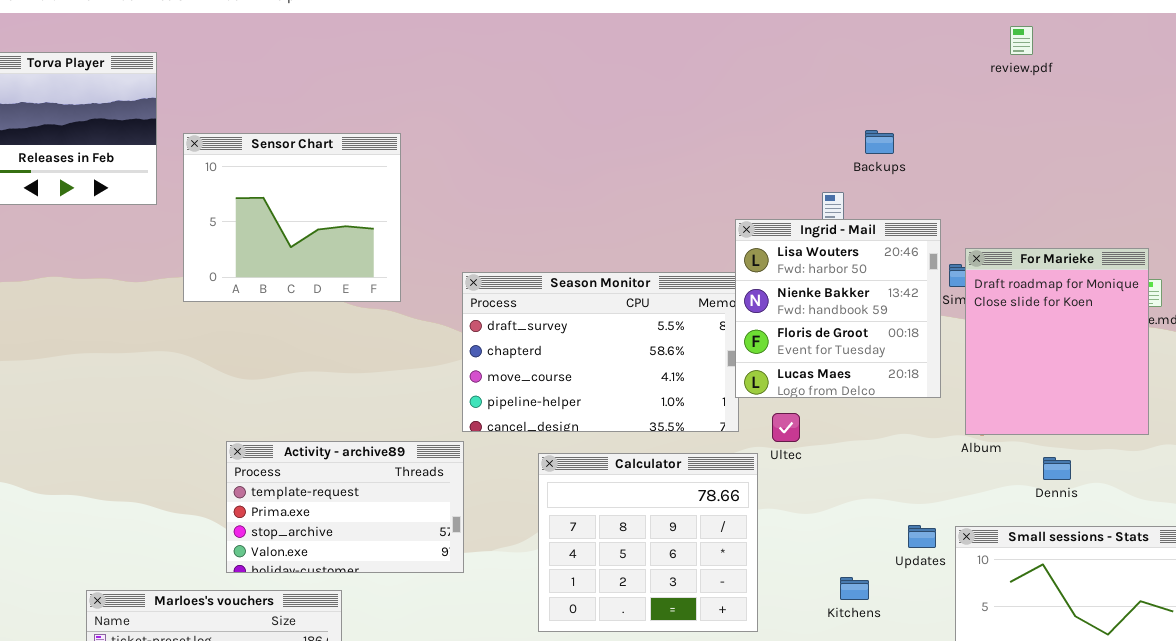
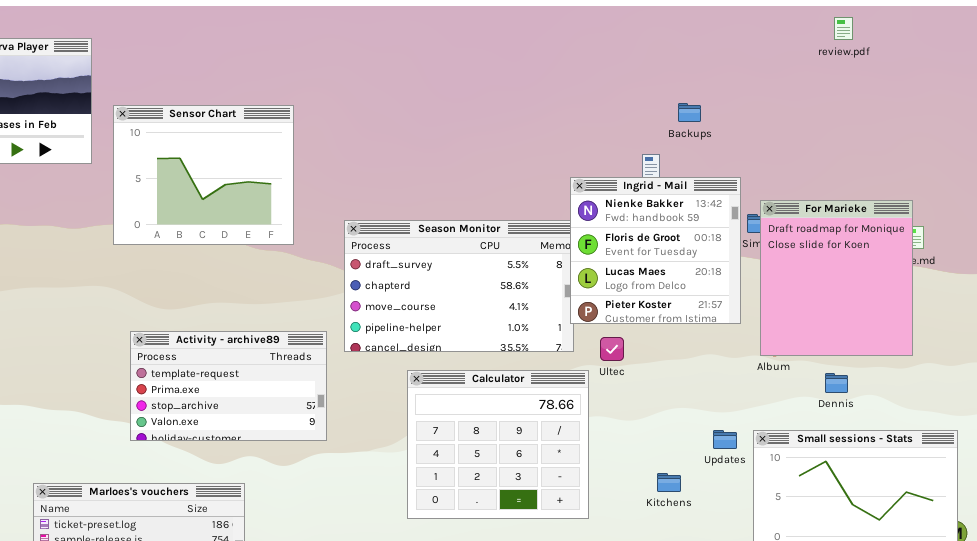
review.pdf: [1010,26,1033,55] -> [834,17,853,40], moved
Ingrid - Mail: [735,219,941,398] -> [570,177,741,324], scrolled down 1 row
Activity - archive89: [226,441,464,573] -> [130,331,327,441], moved

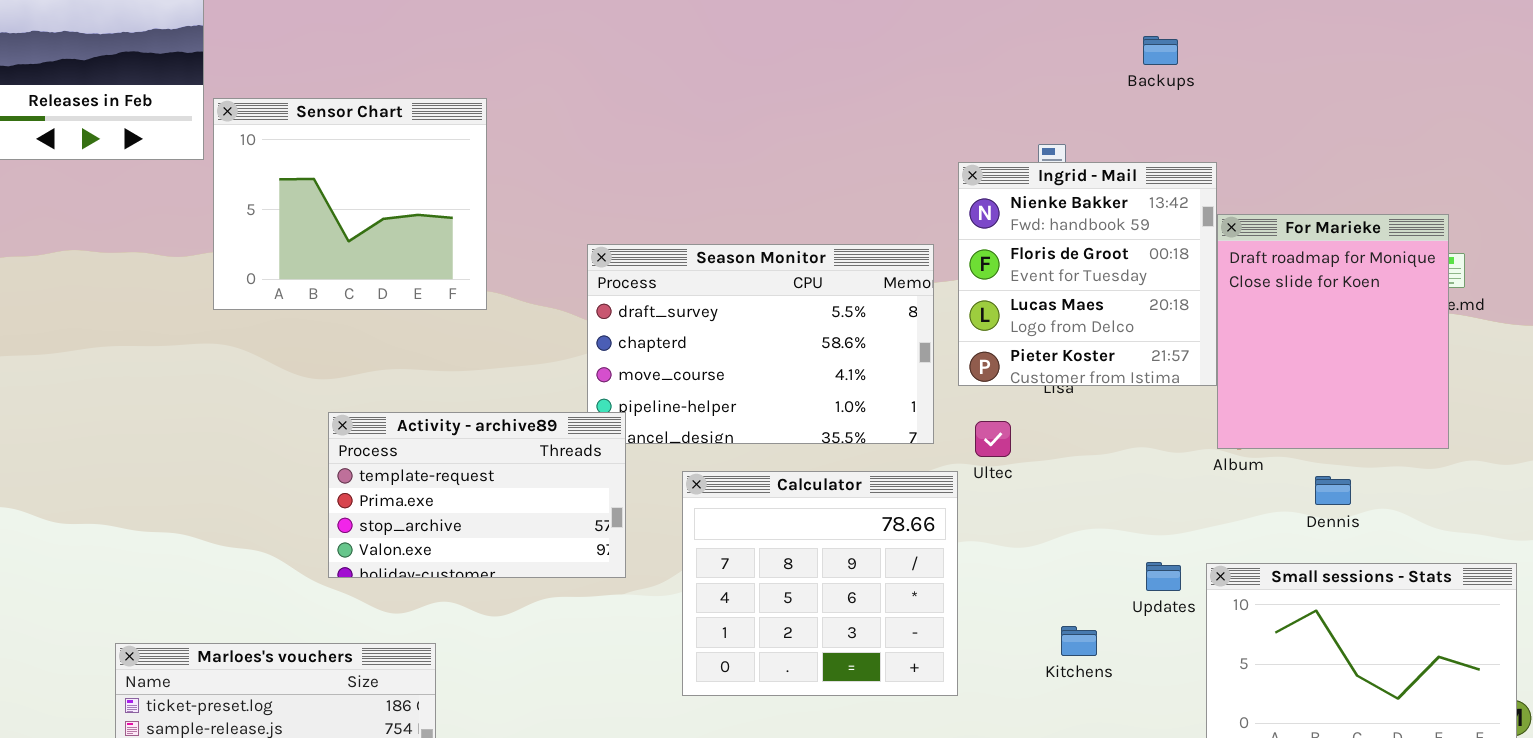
Backups: [678,103,701,122] -> [1143,36,1178,65], moved
Sensor Chart: [113,105,294,245] -> [213,98,487,310], moved
Ingrid - Mail: [570,177,741,324] -> [958,162,1217,386], moved
Activity - archive89: [130,331,327,441] -> [328,412,626,578], moved

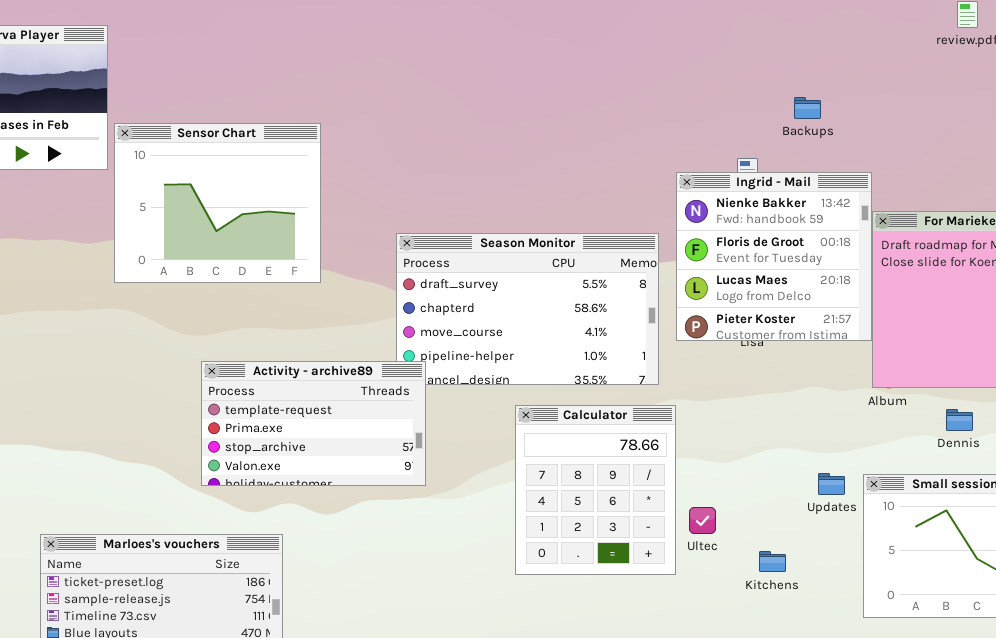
Backups: [1143,36,1178,65] -> [794,97,821,119], moved
Ultec: [975,421,1011,457] -> [689,507,716,534], moved
Calculator: [682,471,958,696] -> [515,405,676,575], resized
Kitchens: [1061,626,1097,656] -> [759,551,786,572], moved

